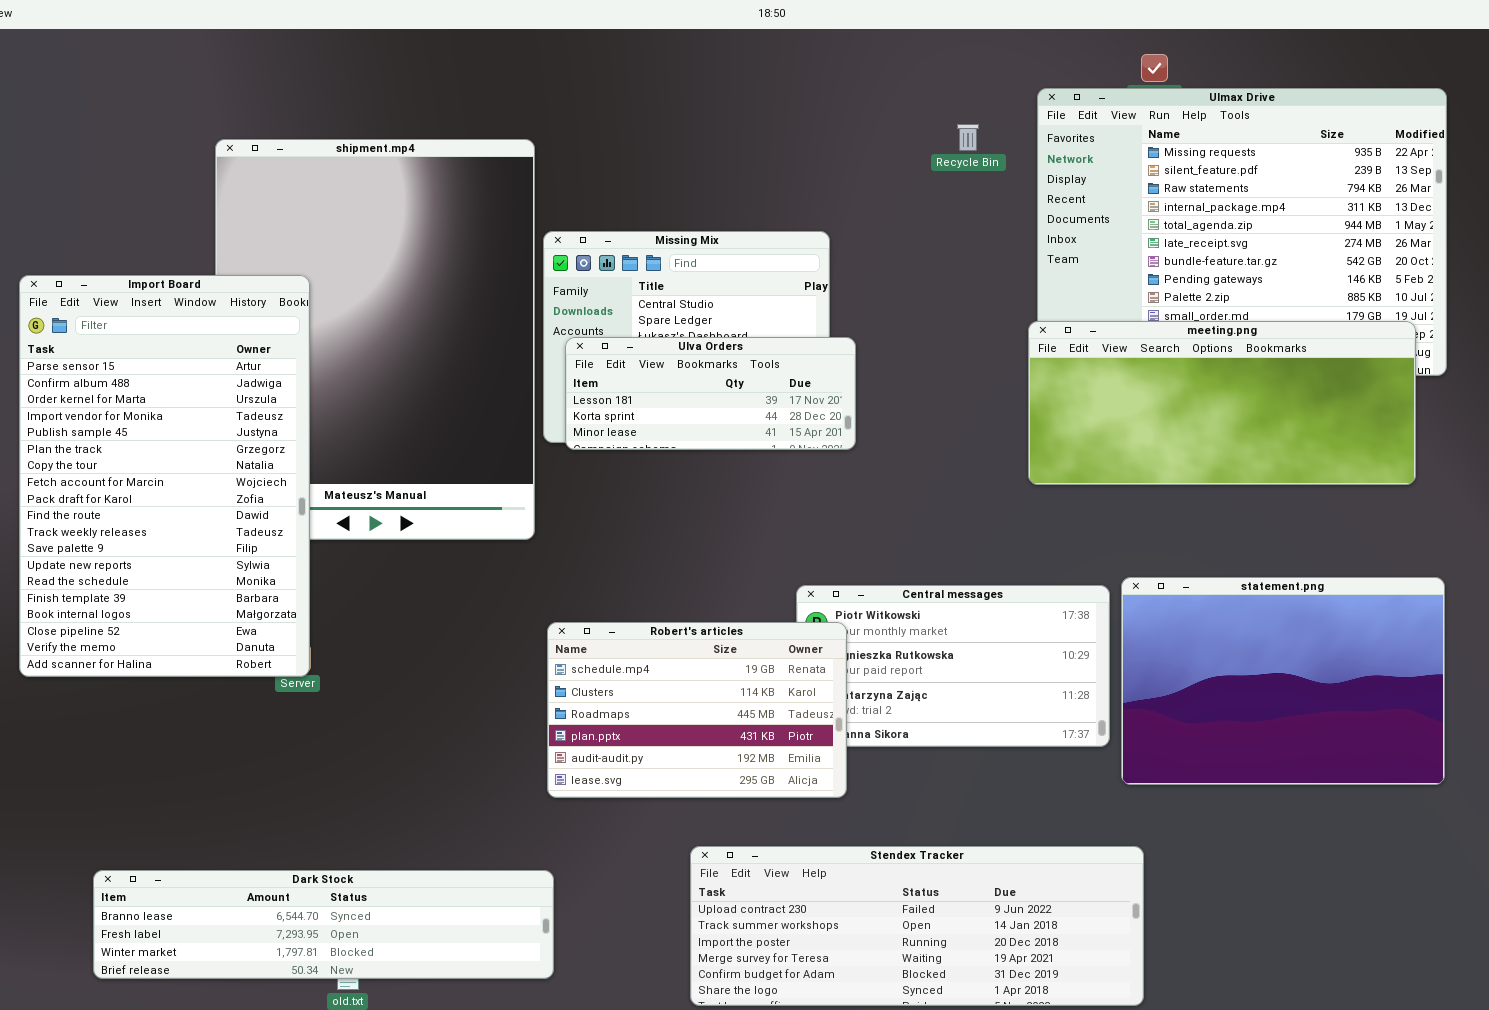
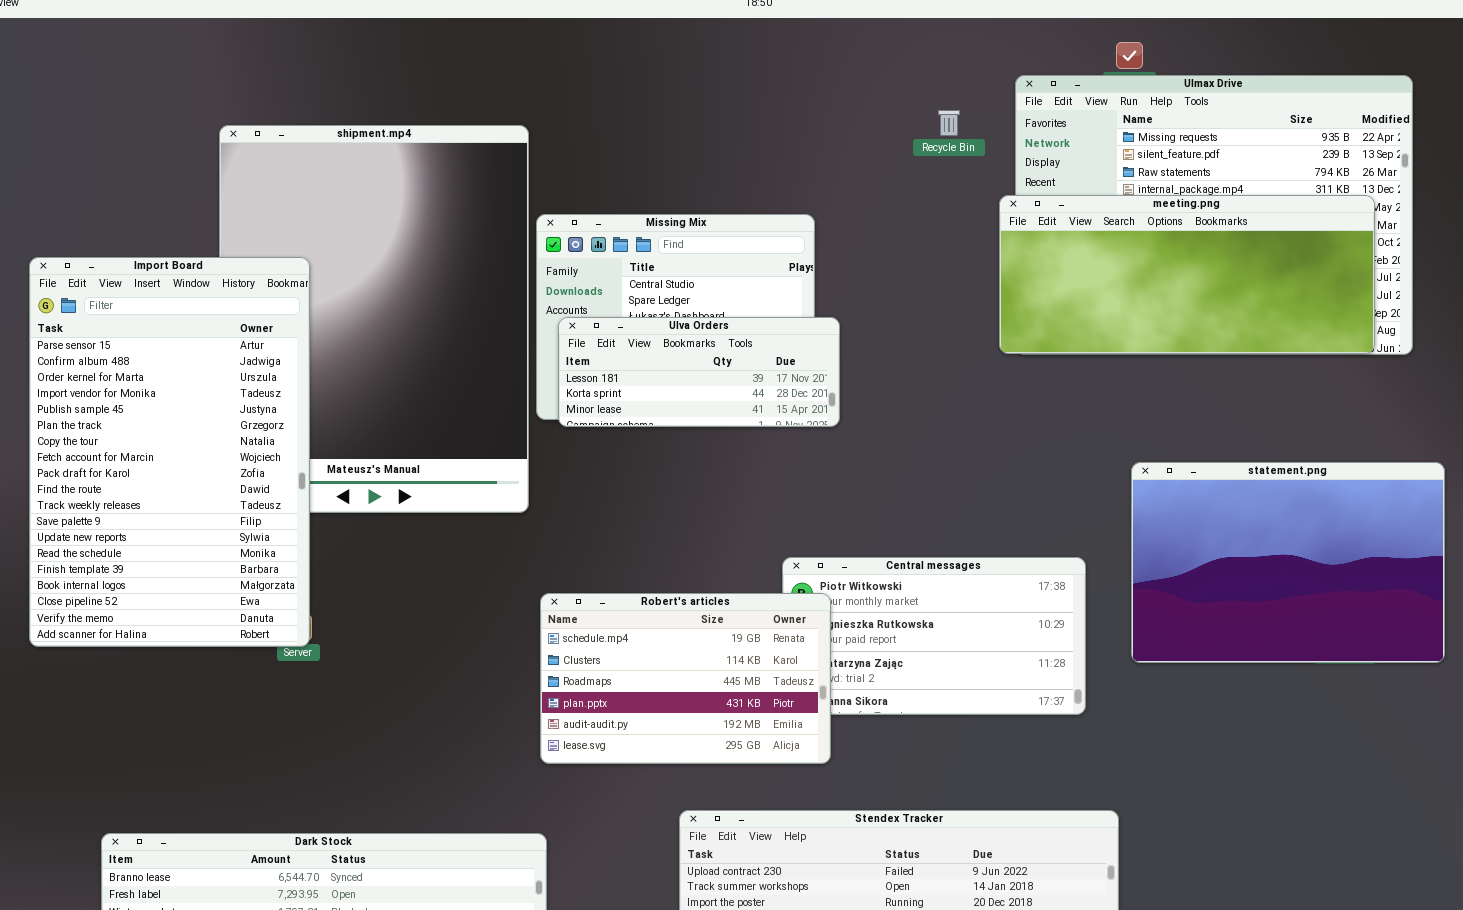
meeting.png: [1028,321,1416,485] -> [999,195,1375,354], moved
statement.png: [1121,577,1445,785] -> [1131,462,1445,663], moved

